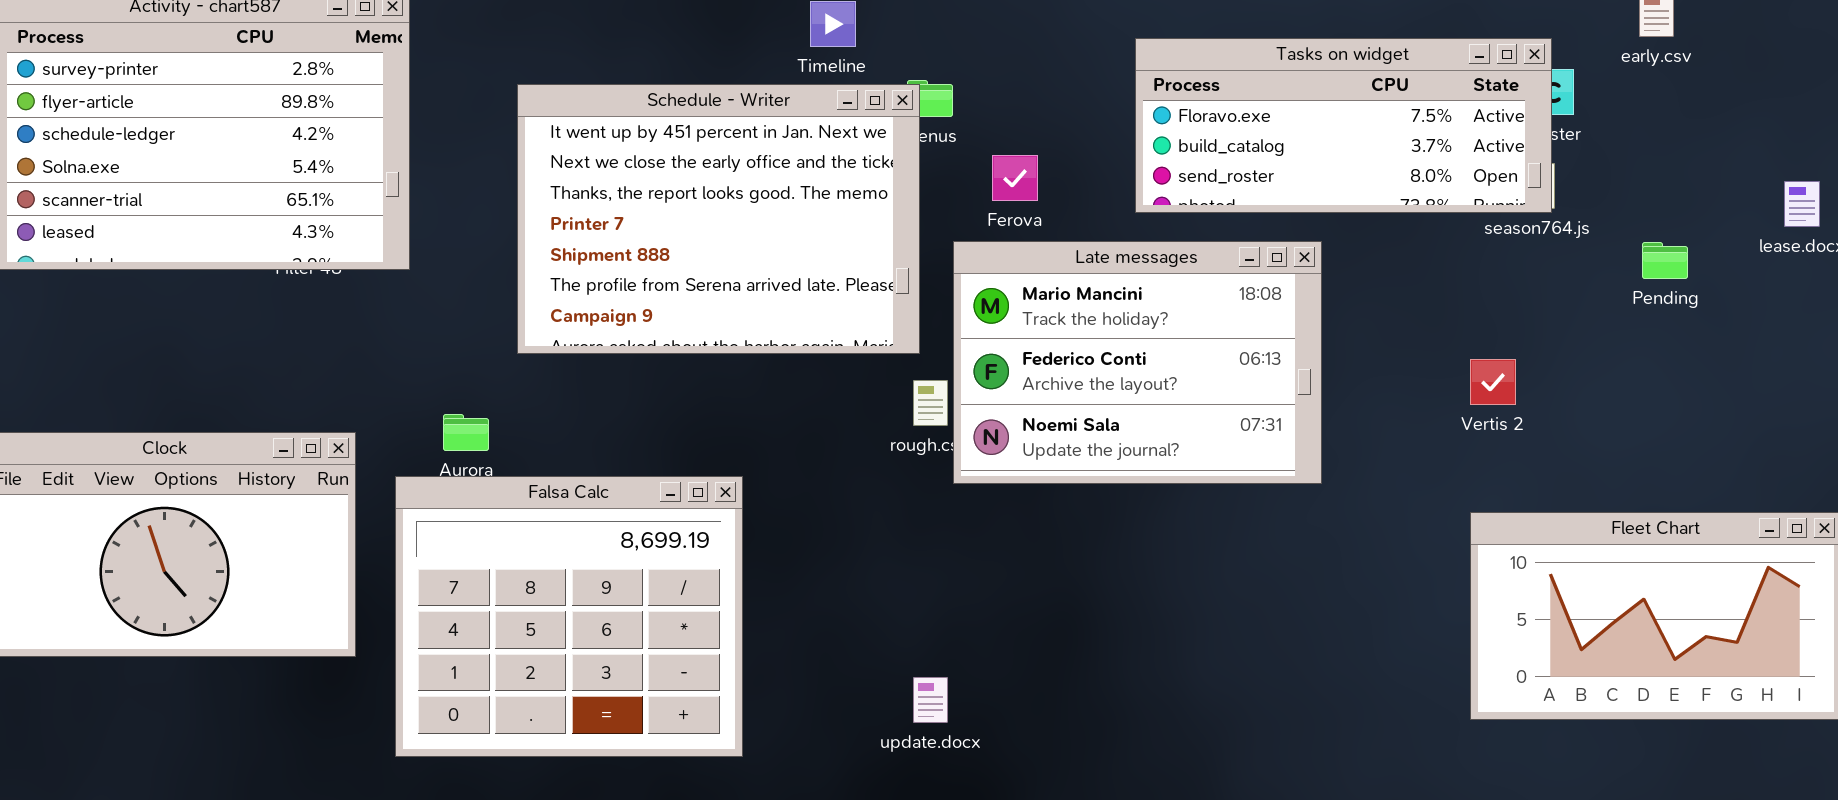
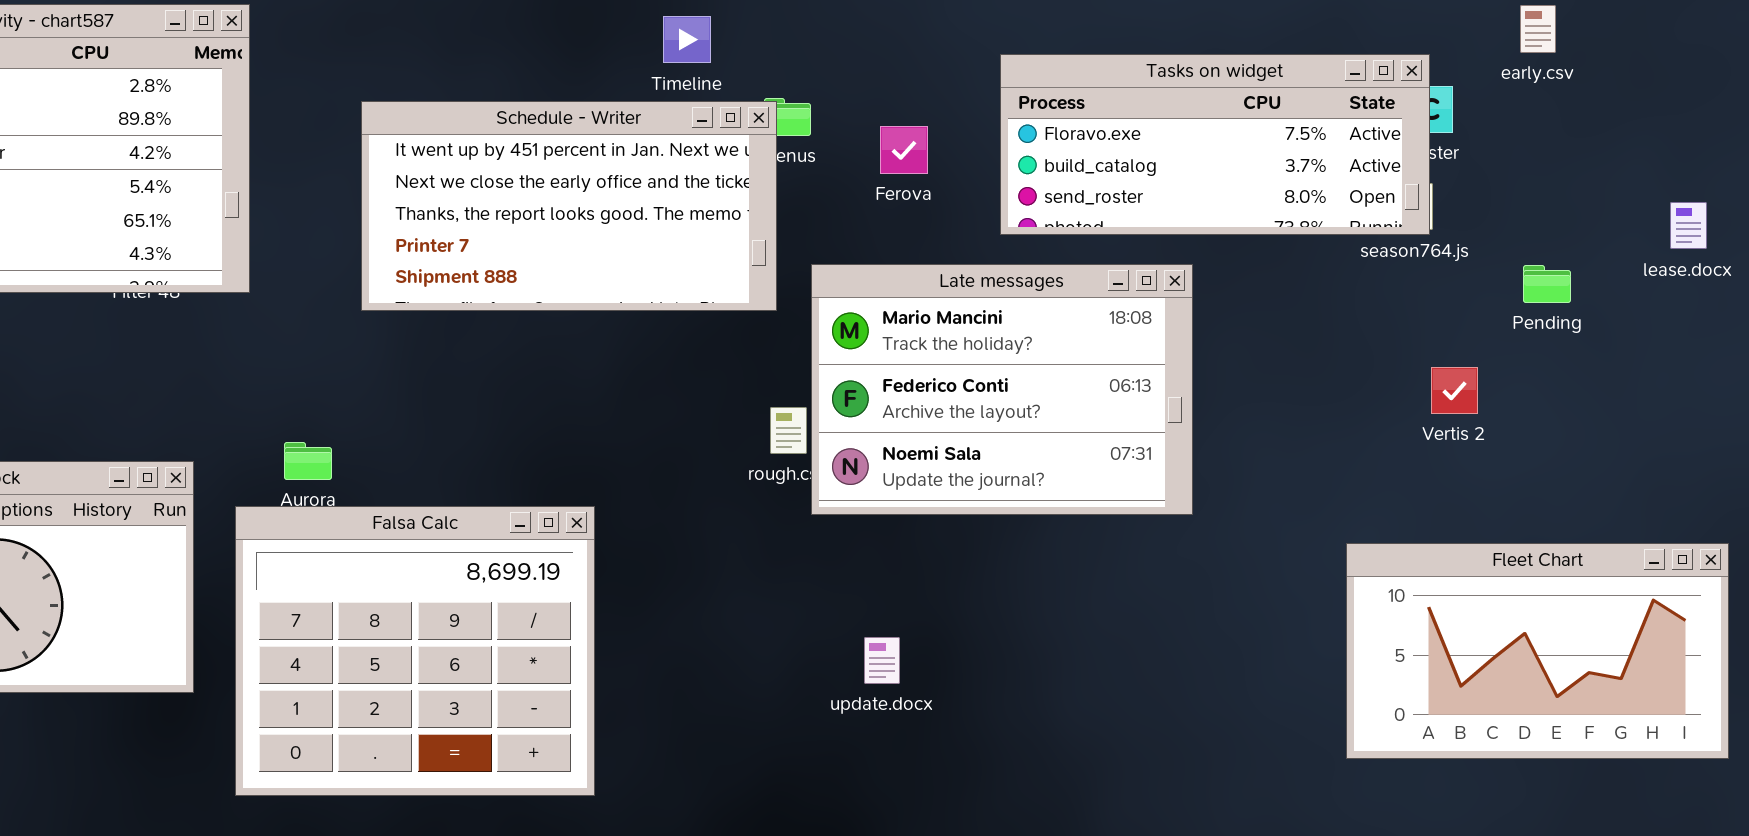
Schedule - Writer: [517,84,920,354] -> [361,101,777,311], resized
Ferova: [992,155,1038,201] -> [880,126,928,174], moved
Vertis 2: [1470,359,1516,405] -> [1431,367,1478,414], moved
update.docx: [913,677,948,723] -> [864,637,900,684], moved

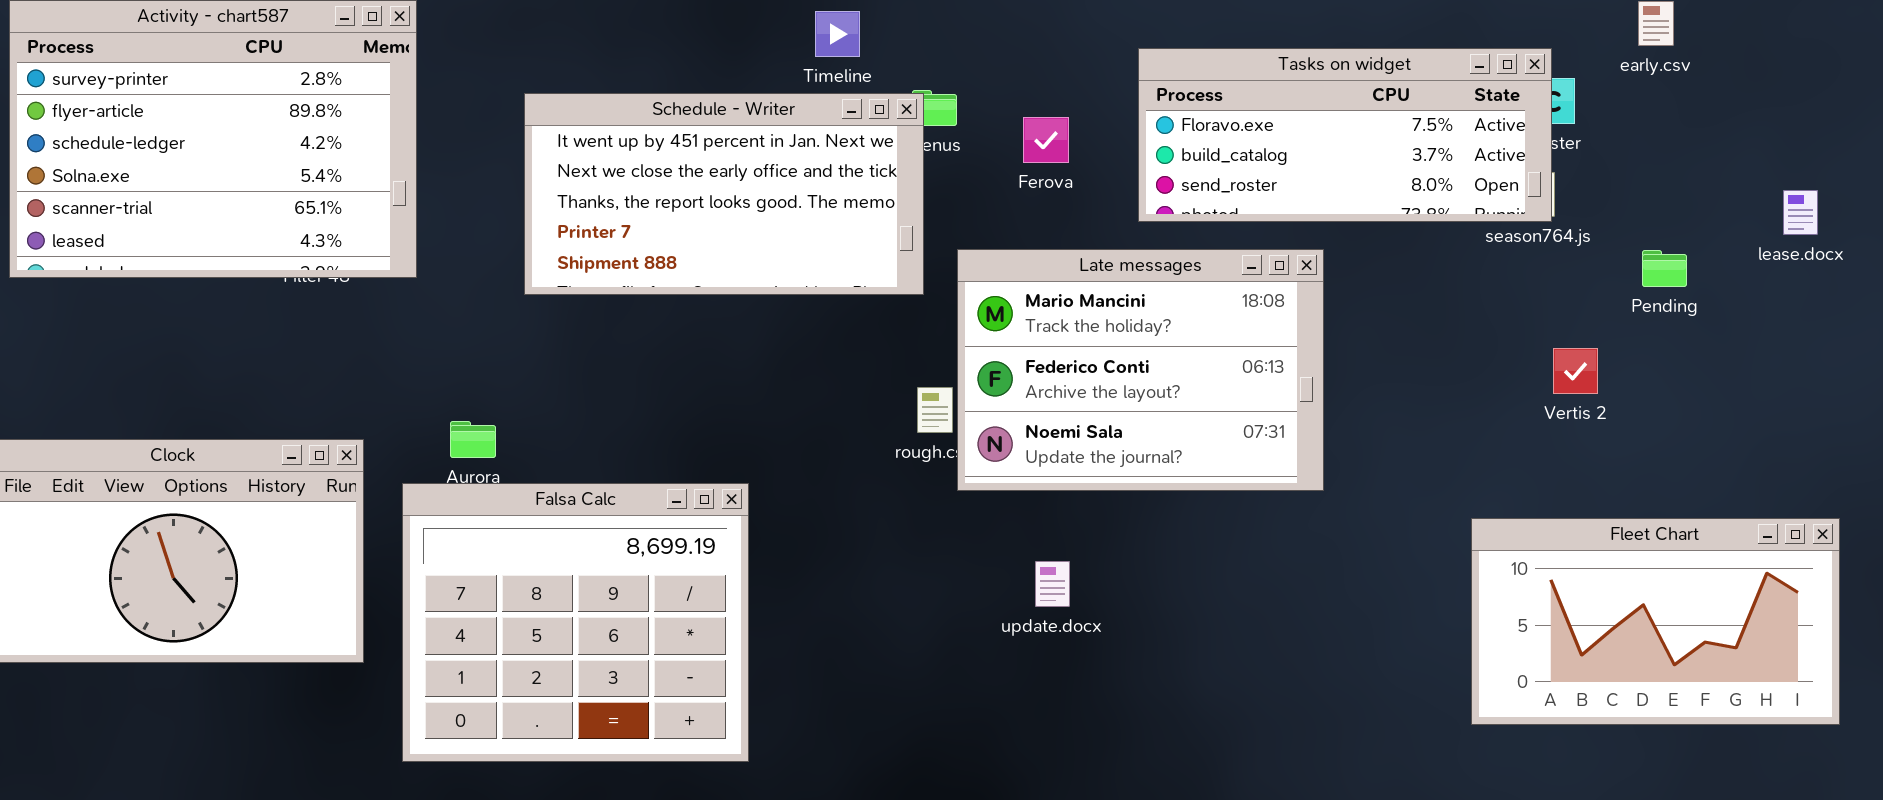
update.docx: [864,637,900,684] -> [1035,561,1070,607], moved

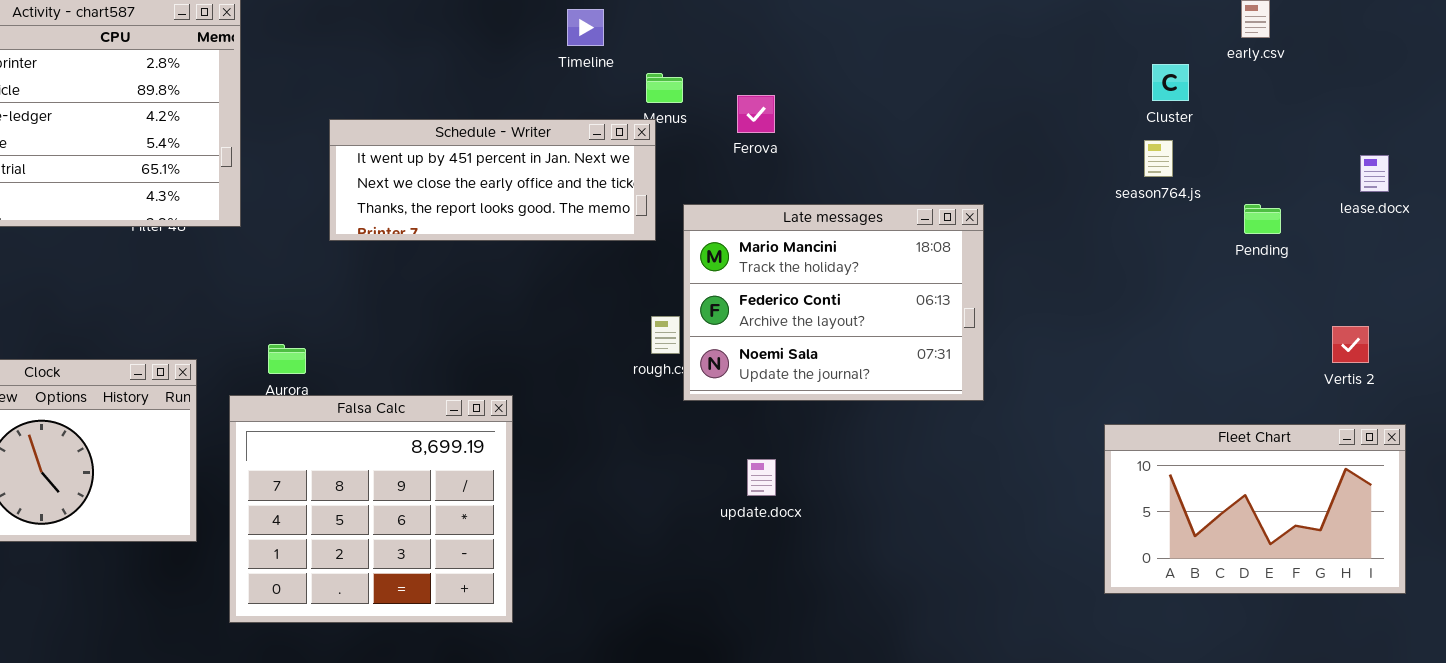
Tasks on widget: [1138,48,1552,222] -> none, closed
Schedule - Writer: [524,93,924,295] -> [329,119,656,241], resized
Vertis 2: [1553,348,1598,394] -> [1332,326,1369,363], moved

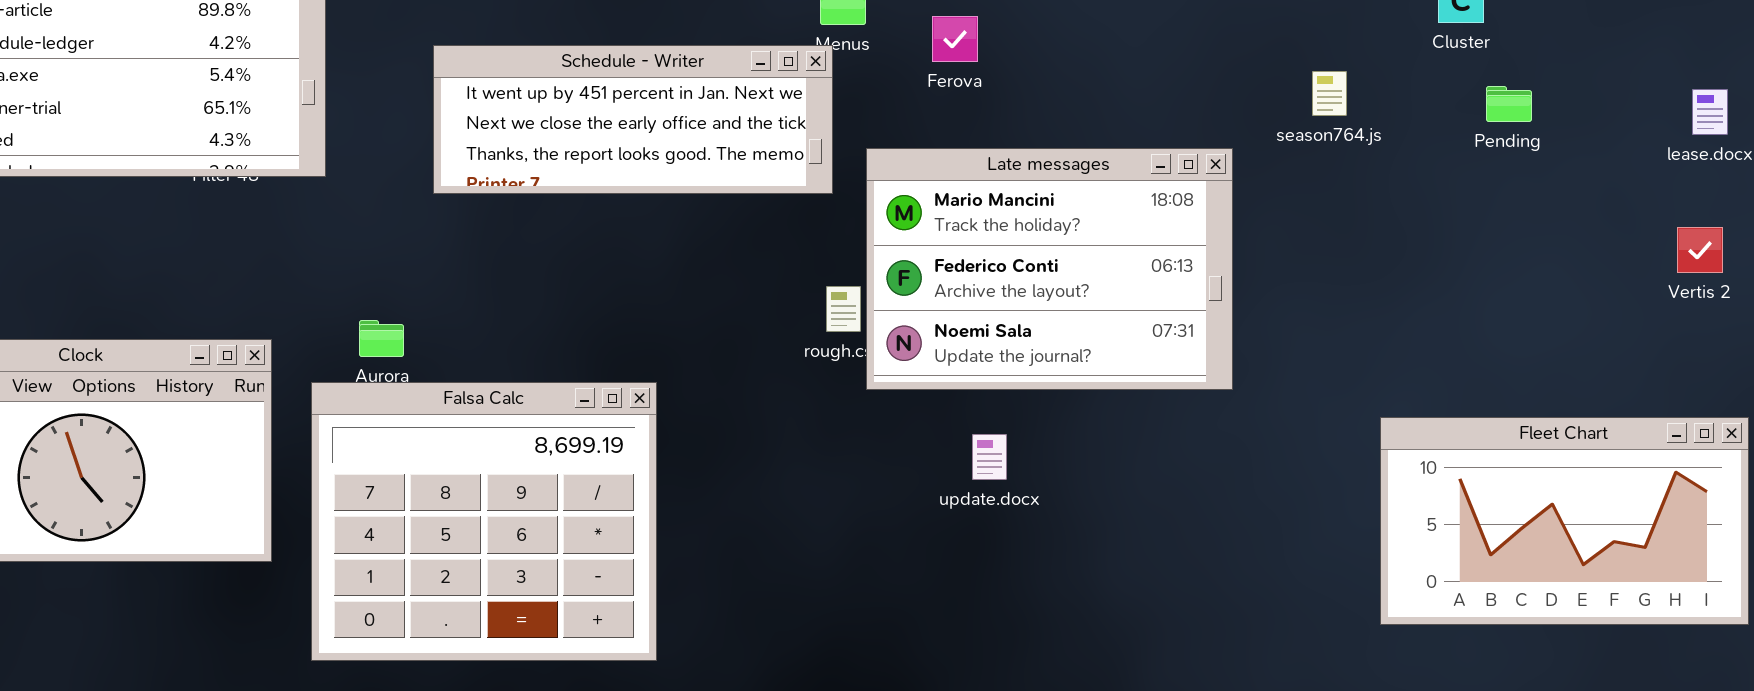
season764.js: [1144,140,1173,177] -> [1312,71,1347,116], moved
Pending: [1244,204,1281,234] -> [1486,86,1532,122], moved
Vertis 2: [1332,326,1369,363] -> [1677,227,1723,273], moved
update.docx: [747,459,776,496] -> [972,434,1007,480], moved

